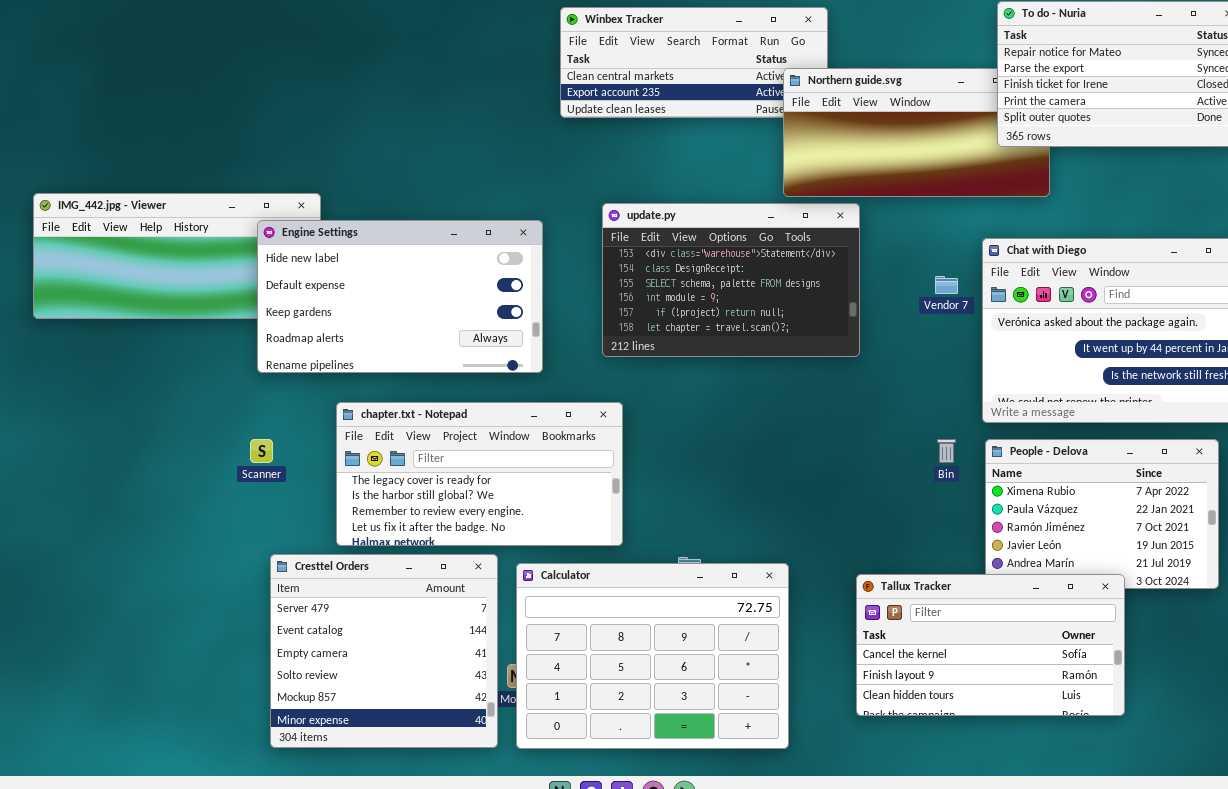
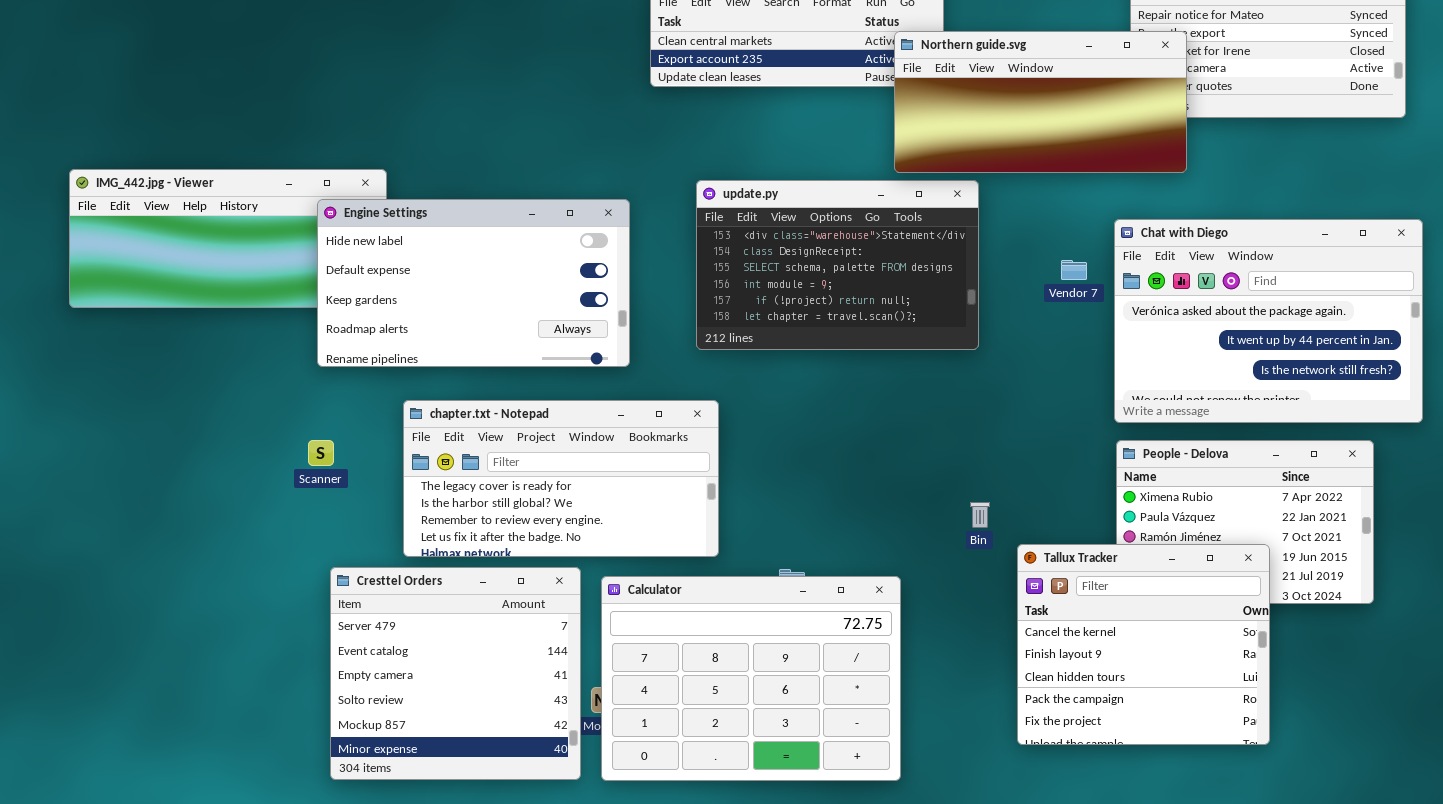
Northern guide.svg: [783,68,1050,197] -> [894,31,1187,173], raised
Bin: [937,439,956,463] -> [970,502,990,528], moved
Tallux Tracker: [856,574,1125,716] -> [1017,544,1270,745], resized

